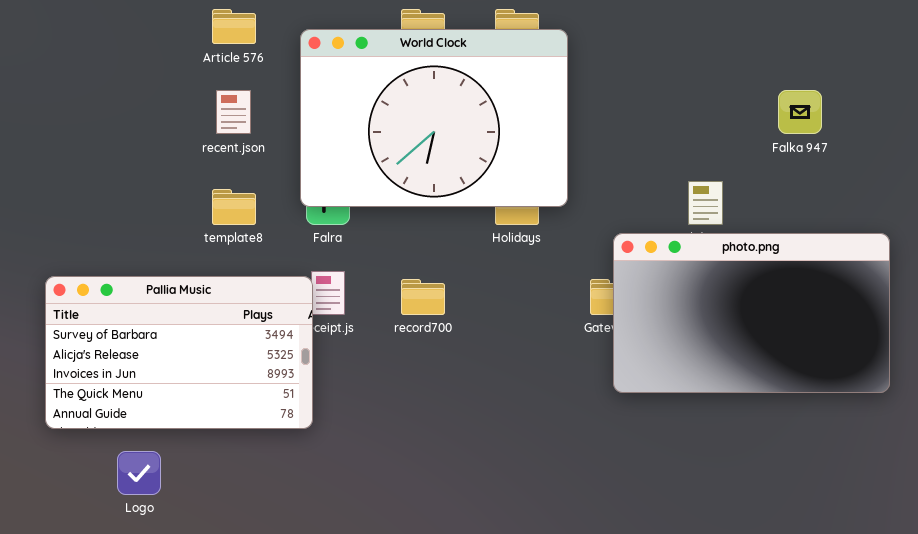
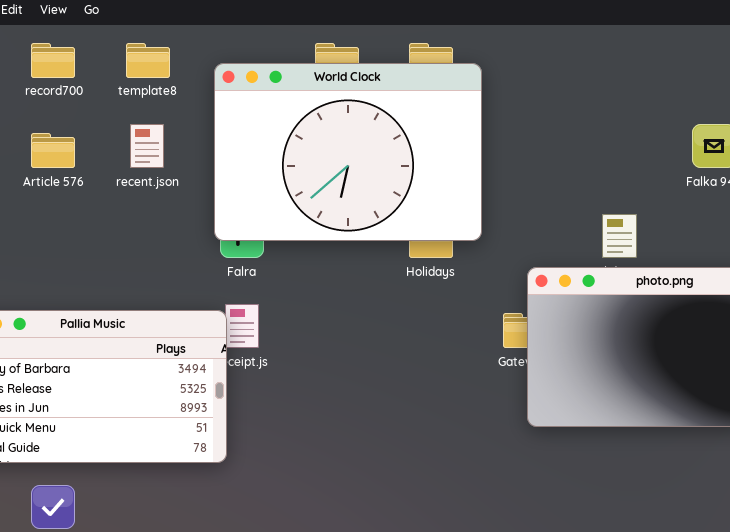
Article 576: [212,9,256,44] -> [31,133,75,168], moved
template8: [212,189,256,225] -> [126,43,170,78], moved
record700: [401,279,445,315] -> [31,43,75,78], moved

